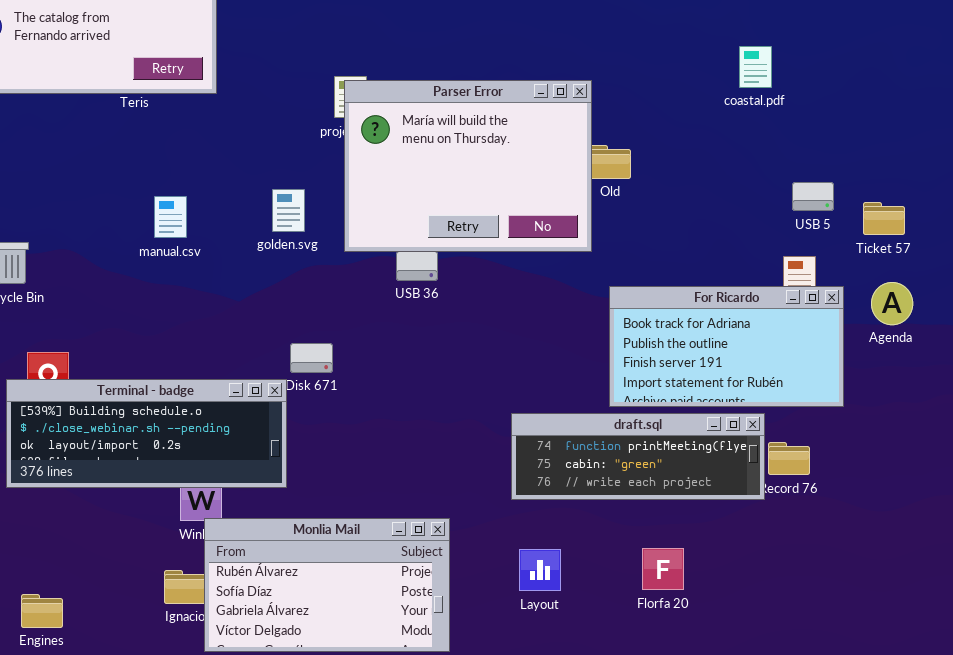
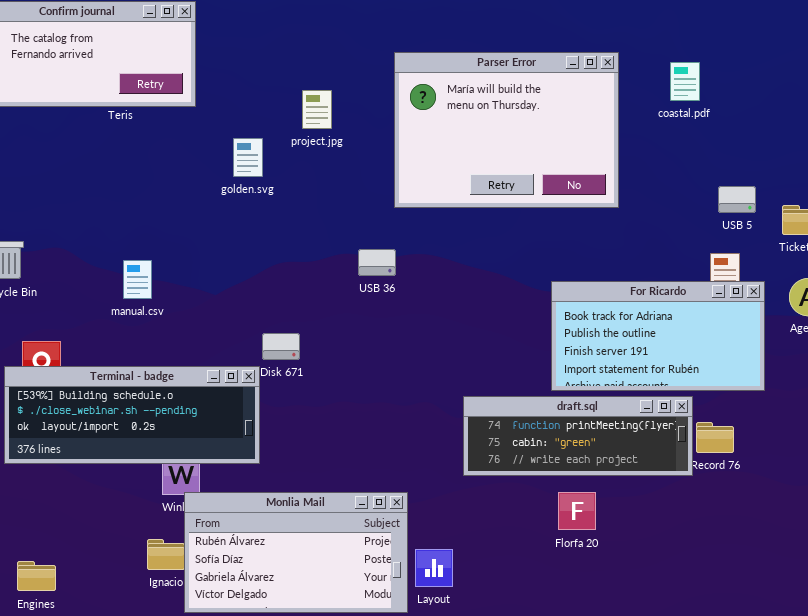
Parser Error: [344,80,592,252] -> [394,52,619,208], moved
golden.svg: [272,189,305,232] -> [233,138,263,177], moved
manual.csv: [154,196,187,238] -> [123,260,152,299], moved
Florfa 20: [642,548,684,590] -> [558,492,596,530], moved
Layout: [519,549,561,591] -> [415,549,453,587], moved

